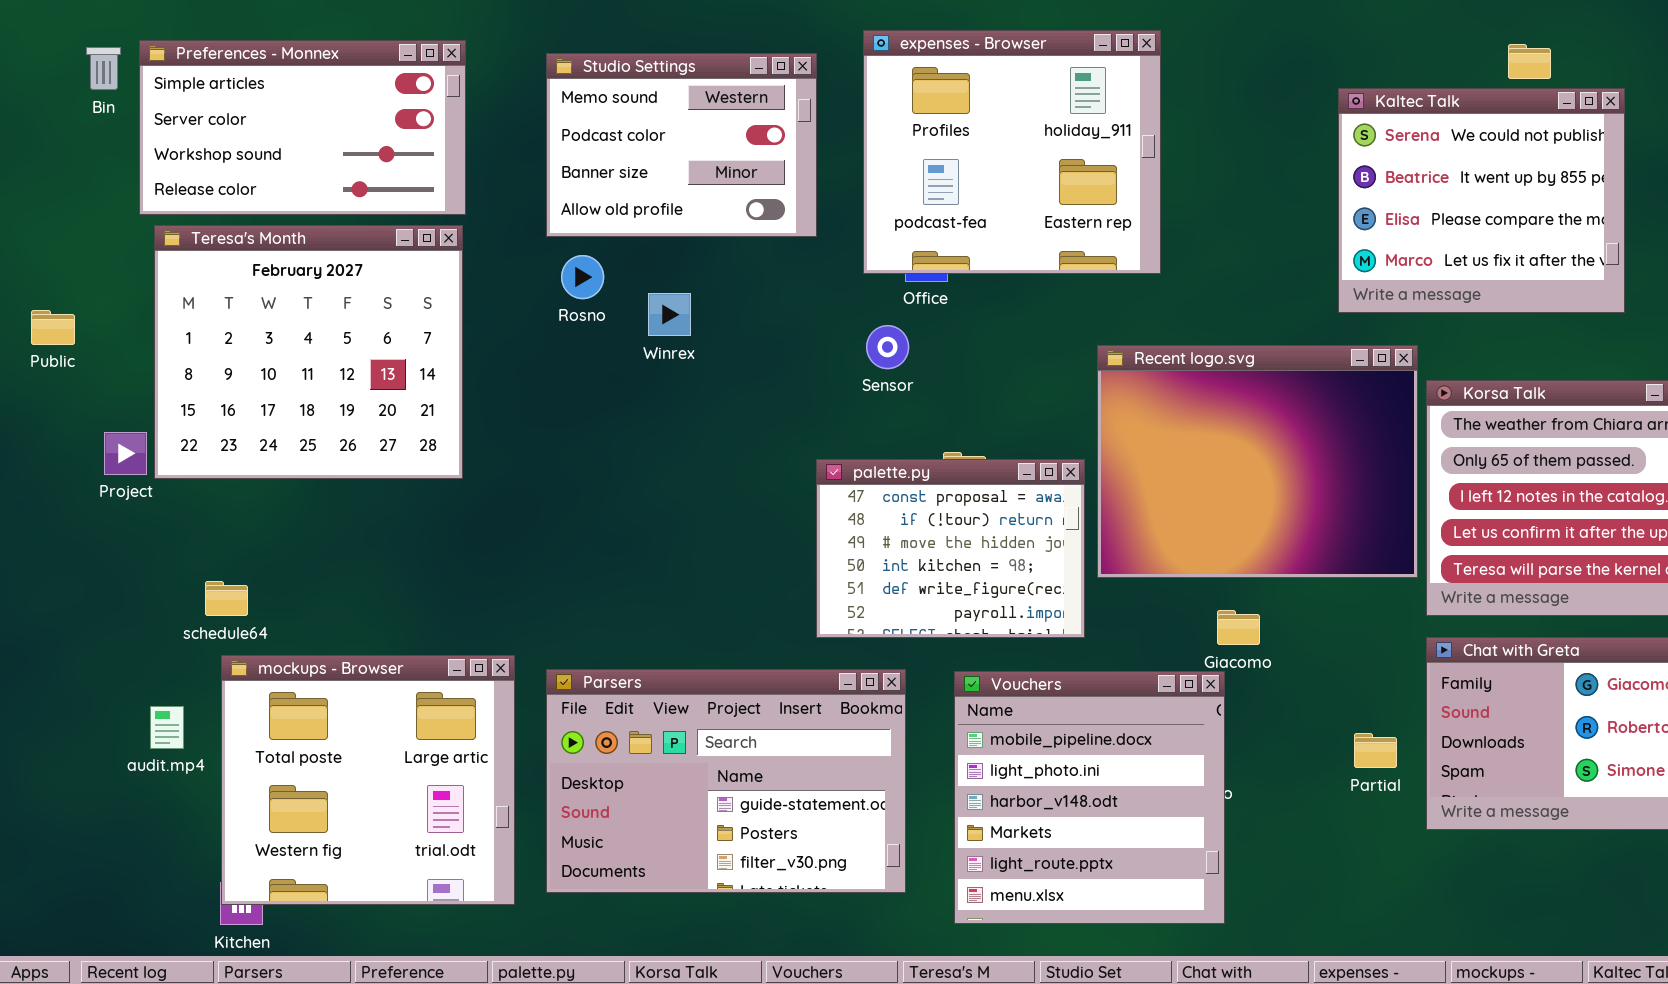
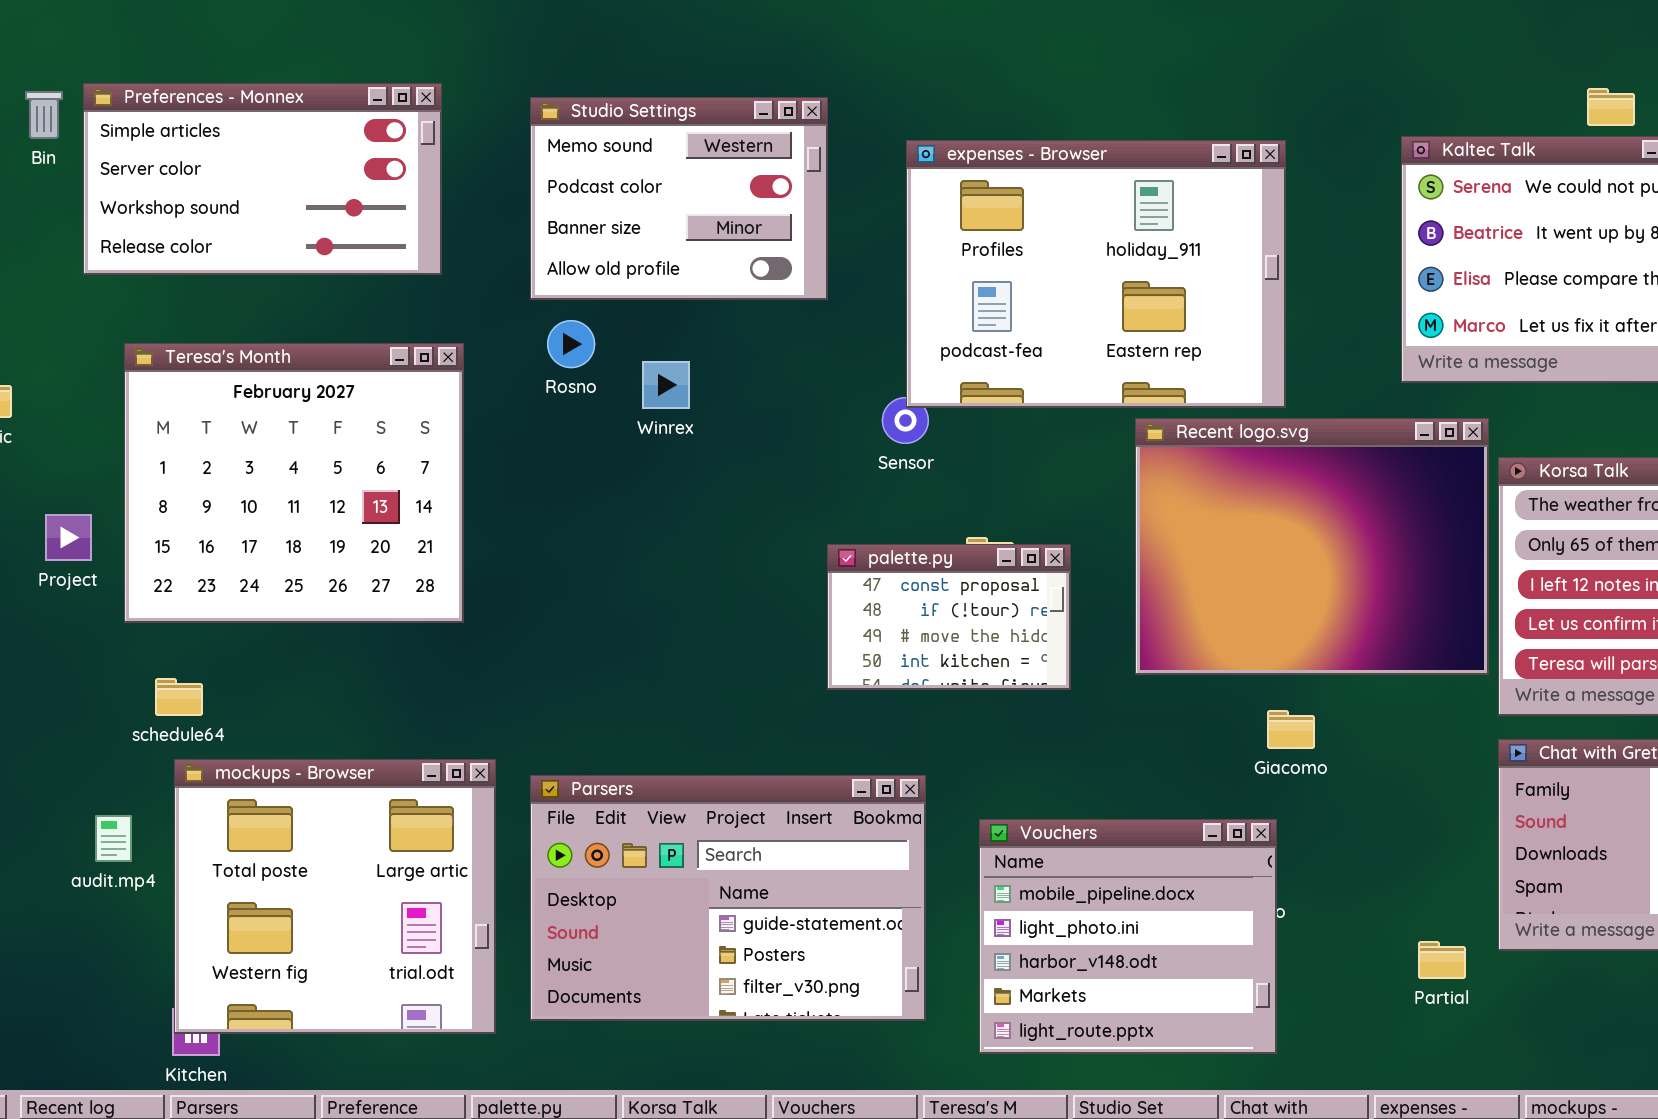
expenses - Browser: [863,30,1161,274] -> [906,140,1286,408], moved, resized
Teresa's Month: [154,225,463,479] -> [124,343,464,623], moved
palette.py: [816,459,1085,638] -> [827,544,1071,690], resized
Vouchers: [954,671,1225,924] -> [979,819,1277,1054], resized
Partial: [1354,733,1397,768] -> [1418,941,1466,979], moved

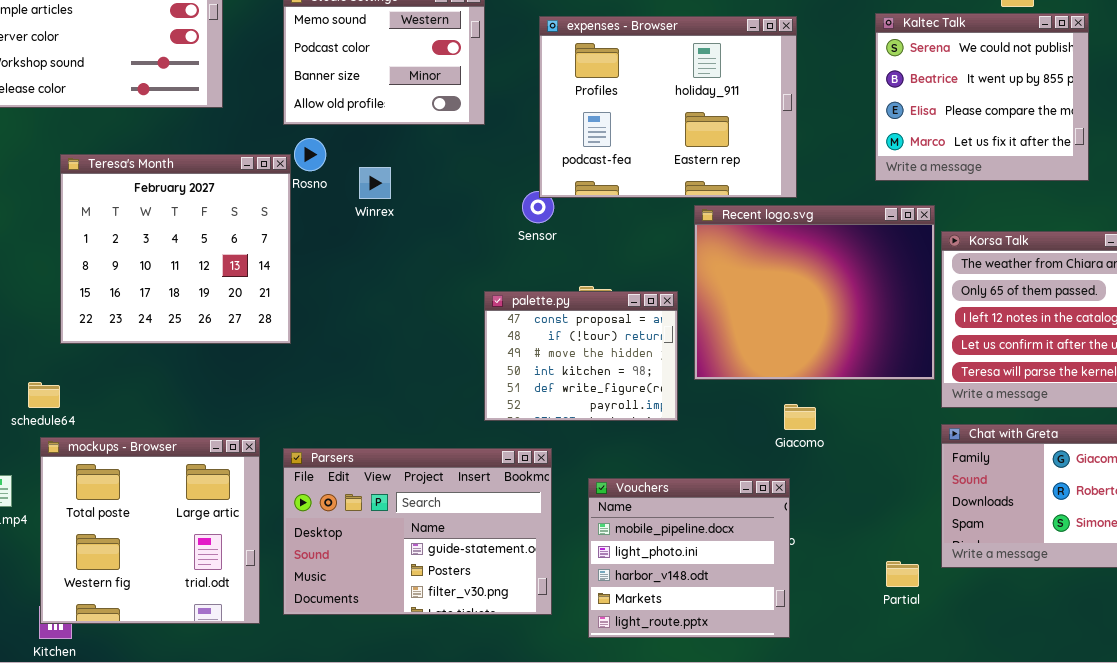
Teresa's Month: [124,343,464,623] -> [60,154,291,344], moved
palette.py: [827,544,1071,690] -> [484,291,678,421], resized

